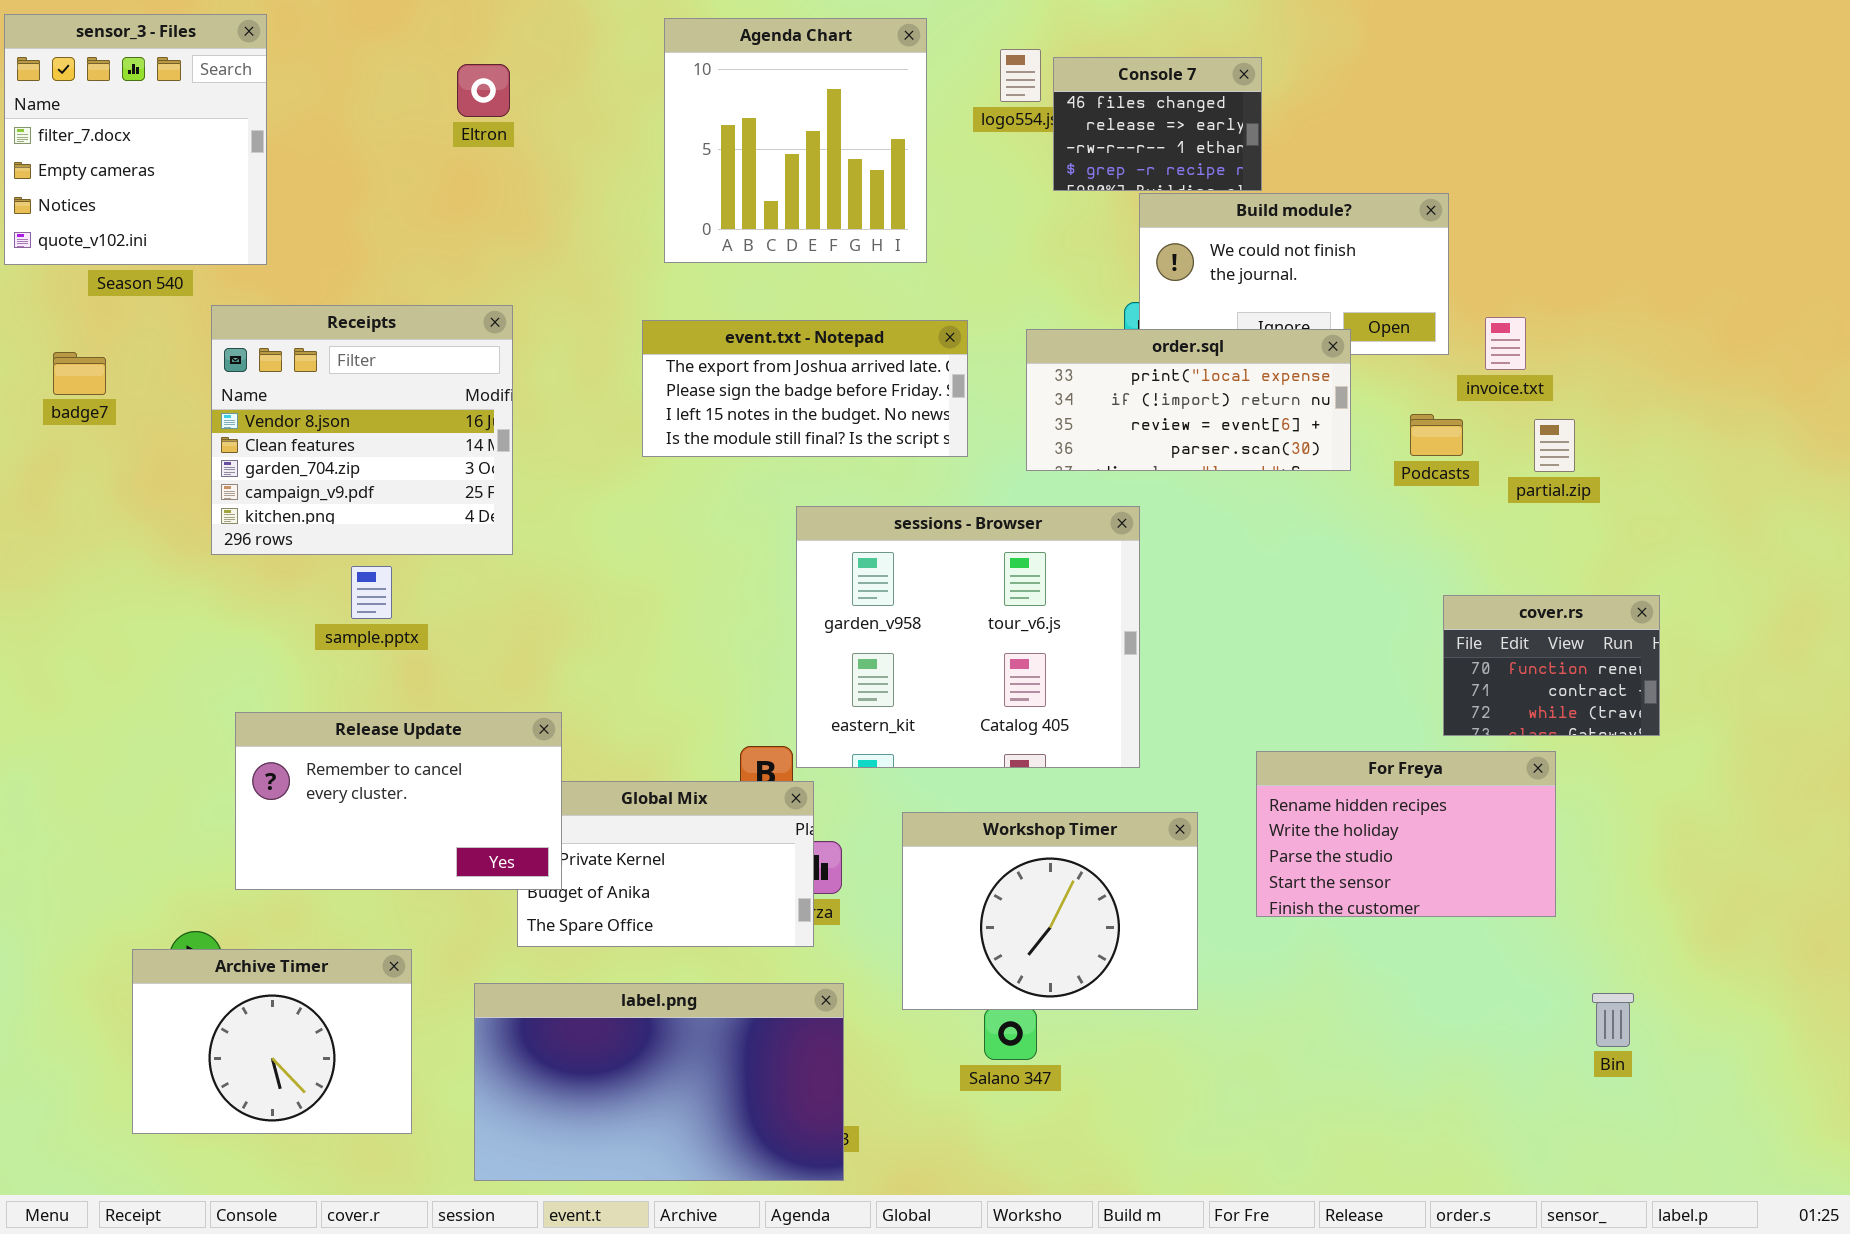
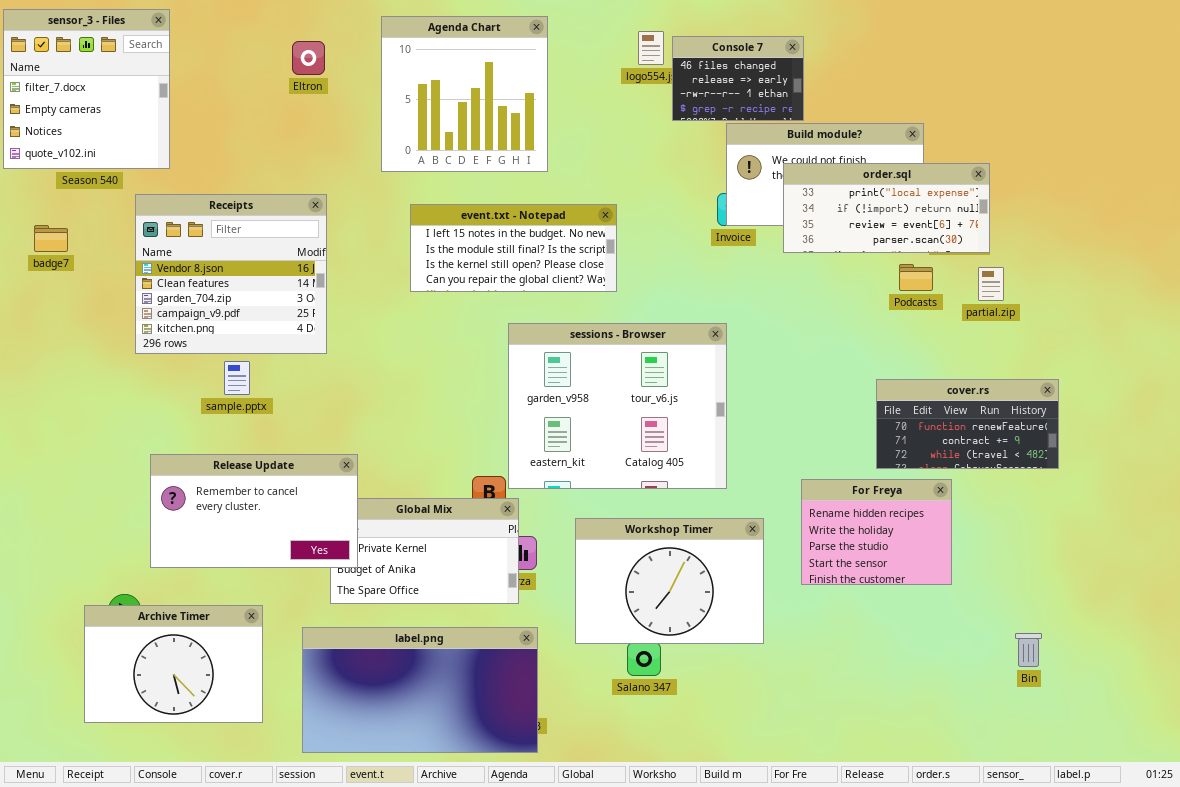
Agenda Chart: [664,18,927,263] -> [381,16,548,172], moved
event.txt - Notepad: [642,320,968,457] -> [410,204,617,292], scrolled down 2 rows
order.sql: [1026,329,1351,471] -> [783,163,990,253], moved
cover.rs: [1443,595,1660,736] -> [876,379,1059,469], resized
For Freya: [1256,751,1556,917] -> [801,479,952,585], resized

